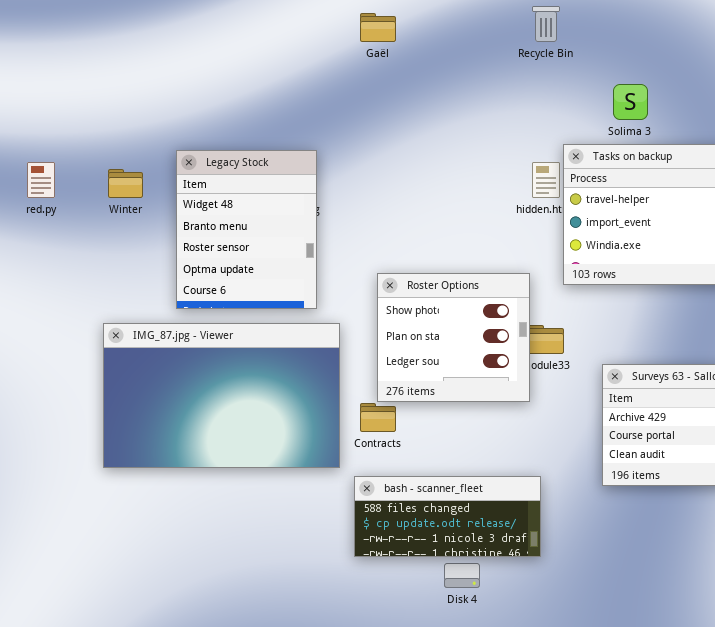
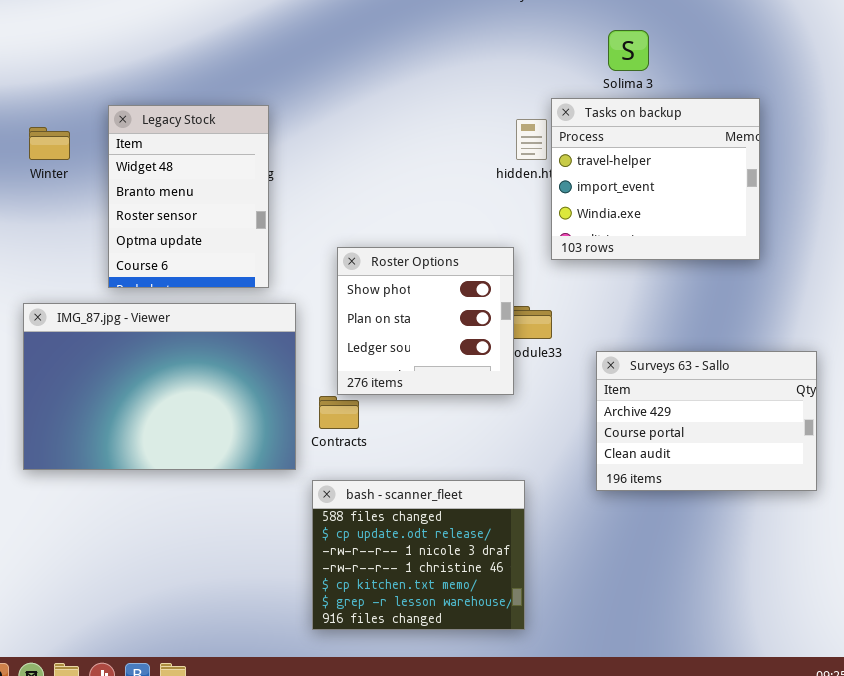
bash - scanner_fleet: [354,476,541,557] -> [312,480,525,630], resized

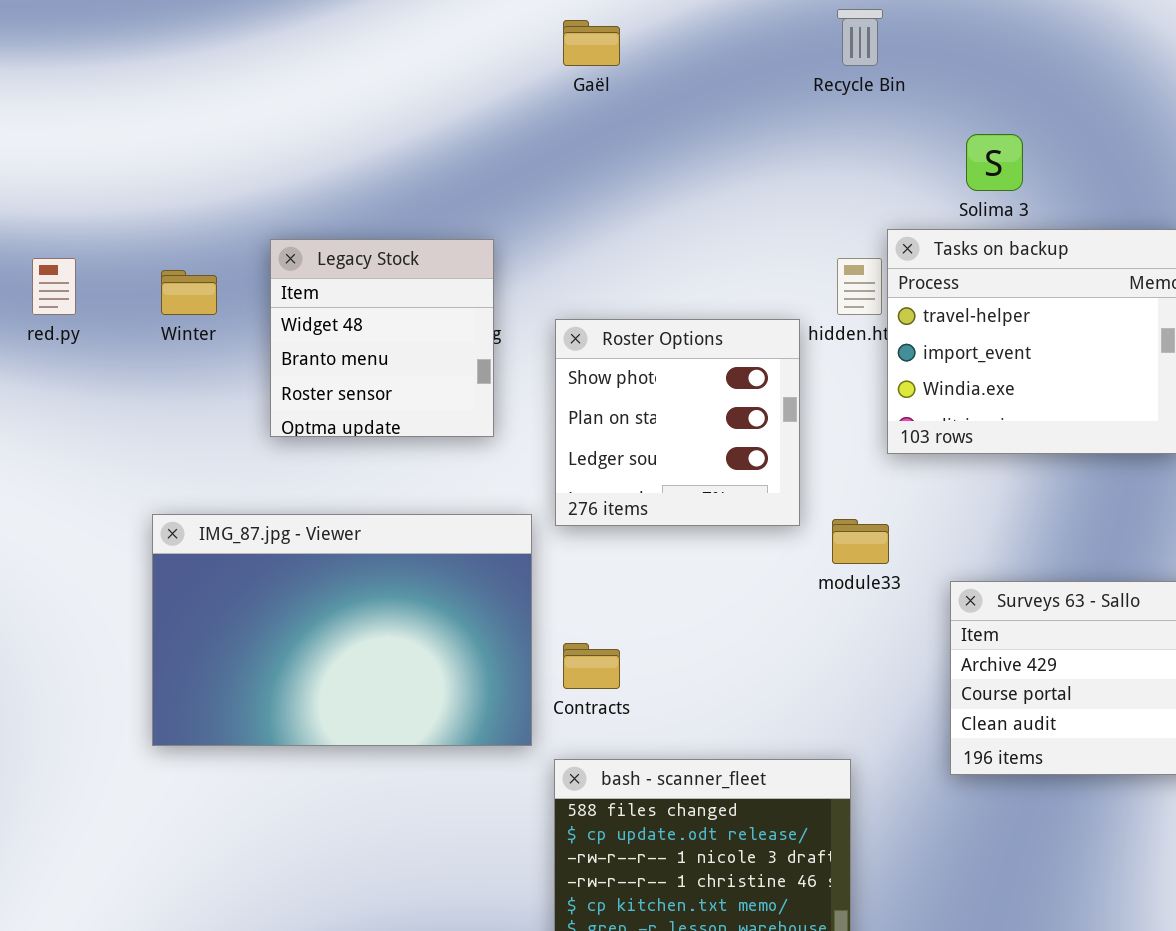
Legacy Stock: [108,105,269,288] -> [270,239,494,437], resized
Roster Options: [337,247,514,395] -> [555,319,800,526], moved

